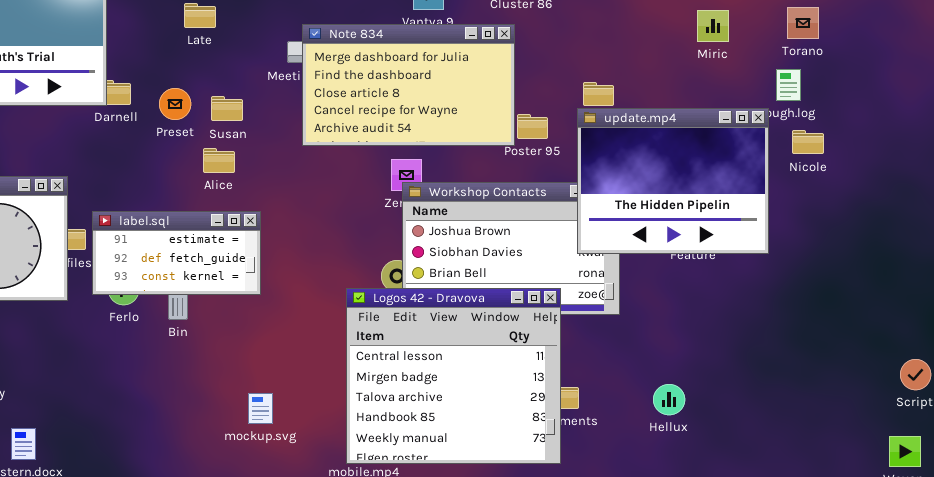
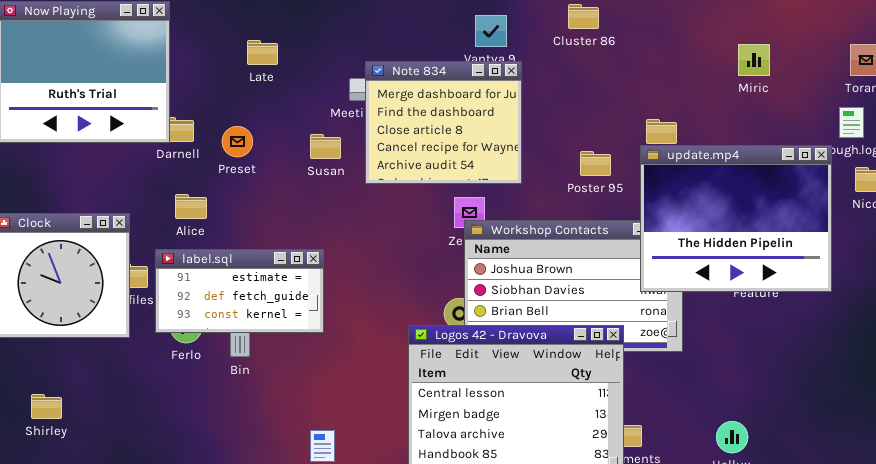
Miric: [697,10,729,42] -> [738,44,770,76], moved
Note 834: [302,24,515,146] -> [365,61,522,184], resized
Susan: [211,96,243,121] -> [310,134,341,159], moved
Alice: [203,148,235,173] -> [175,194,207,219], moved

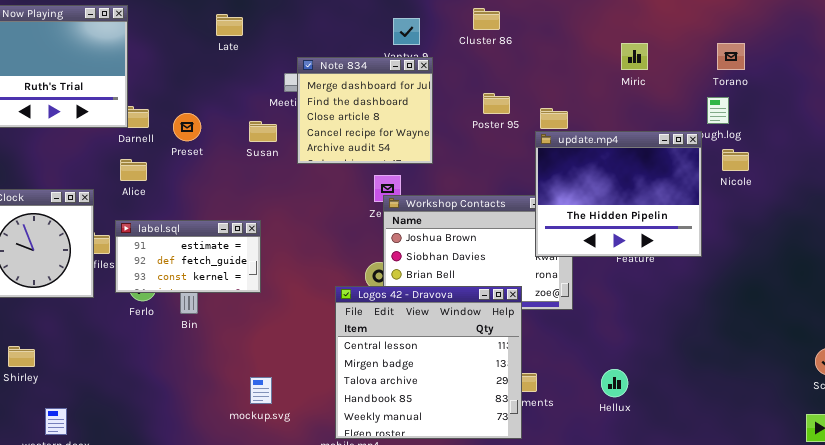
Late: [247,40,278,65] -> [216,14,243,36], moved
Poster 95: [580,151,611,176] -> [483,93,510,114], moved
Alice: [175,194,207,219] -> [120,159,147,181], moved

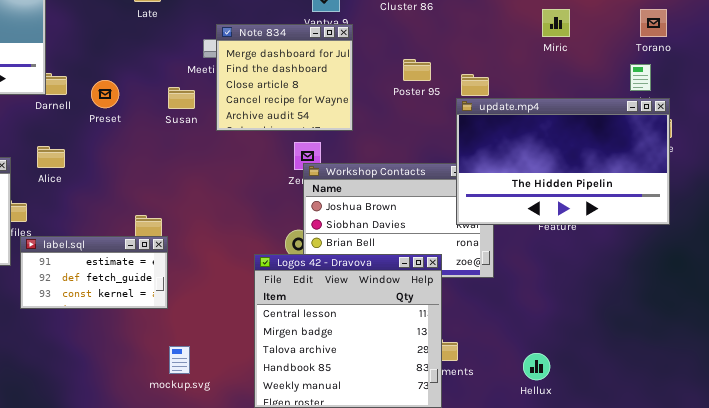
update.mp4: [535,131,702,257] -> [456,98,670,225], resized
Alice: [120,159,147,181] -> [37,146,65,168], moved
label.sql: [115,220,261,293] -> [20,236,168,309], moved
Hellux: [601,369,628,397] -> [523,353,550,380], moved

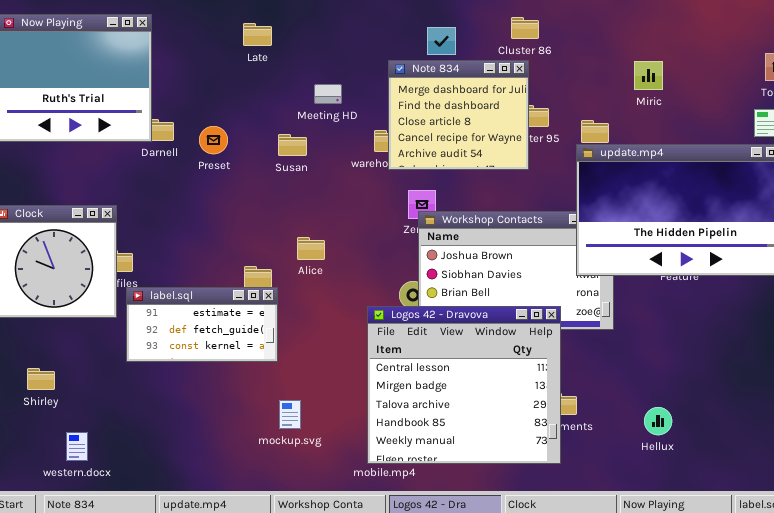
Miric: [542,9,570,37] -> [634,61,663,90], moved
Note 834: [216,24,353,131] -> [388,60,529,170], moved
Alice: [37,146,65,168] -> [297,237,325,260], moved

